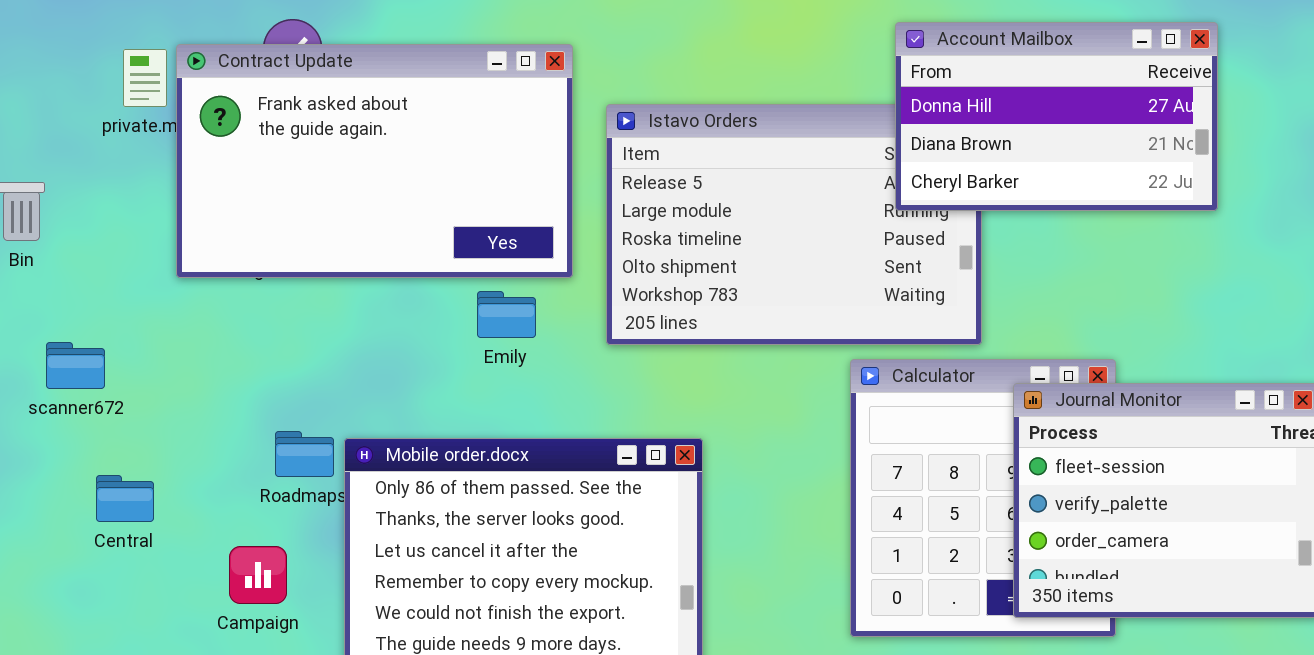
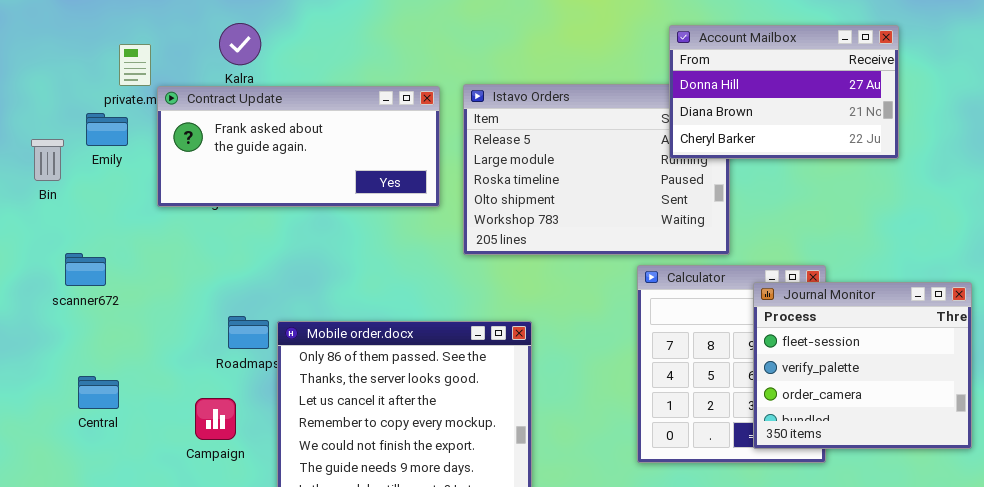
Contract Update: [176,44,573,278] -> [157,86,440,207], resized
Emily: [477,291,536,338] -> [86,113,128,146], moved
Central: [96,475,154,522] -> [78,376,119,409], moved

